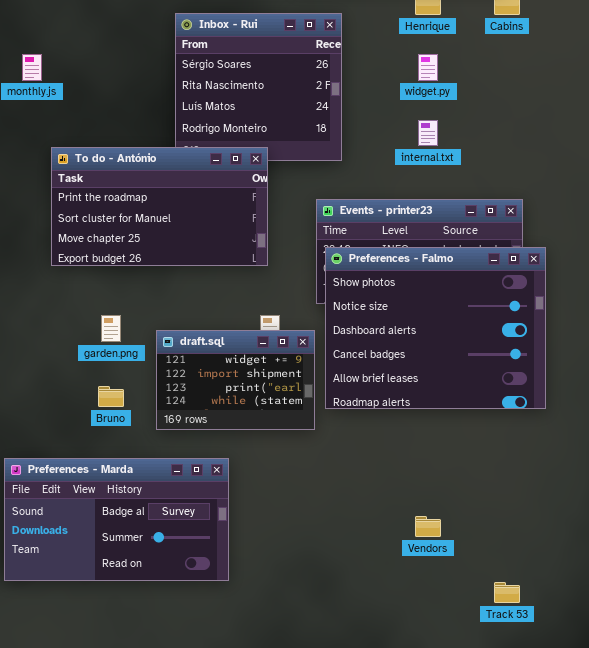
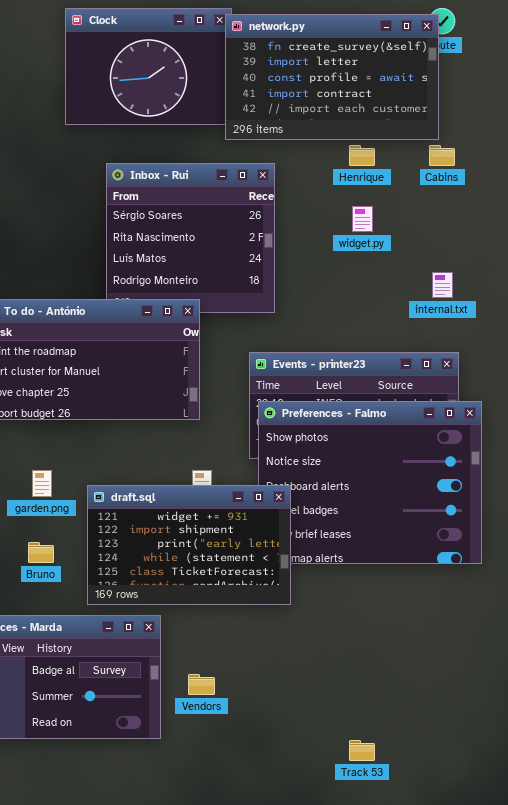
internal.txt: [418,120,438,146] -> [432,272,453,298], moved
draft.sql: [156,330,315,430] -> [87,485,291,605], resized
Vendors: [415,516,441,537] -> [188,674,215,695], moved
Track 53: [494,582,520,603] -> [349,740,375,761], moved

